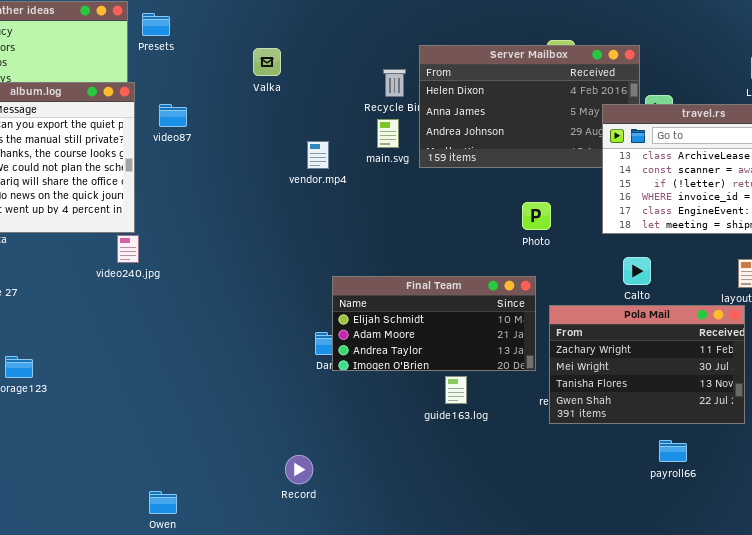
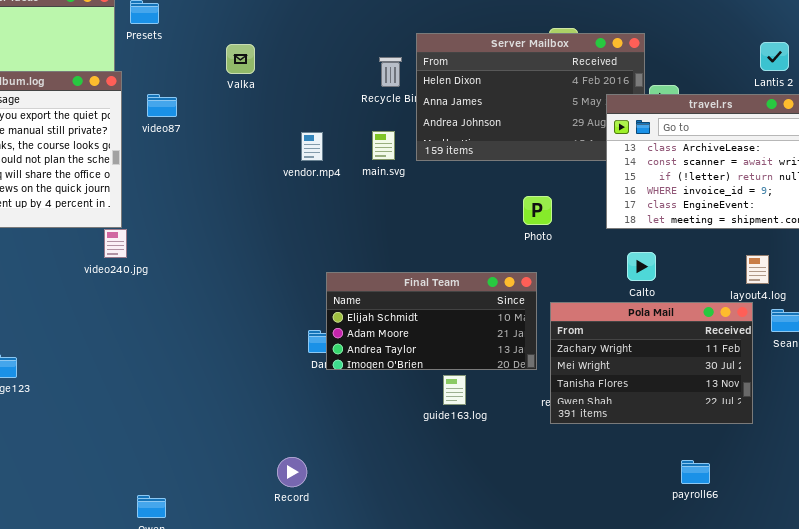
Valka: [253,48,281,76] -> [226,44,255,74], moved
main.svg: [377,119,399,148] -> [372,131,395,160], moved
payroll66: [659,440,687,462] -> [681,460,710,484], moved

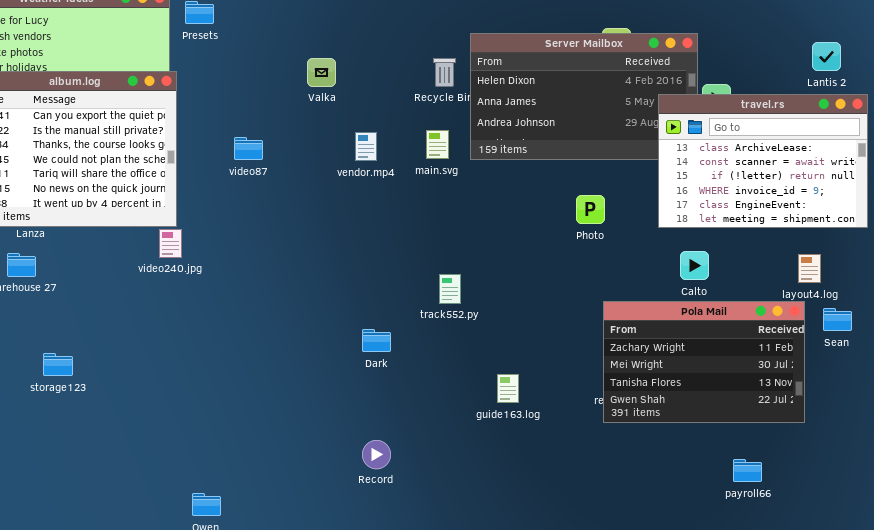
Valka: [226,44,255,74] -> [307,58,336,87], moved
video87: [147,94,177,117] -> [234,137,263,160], moved
Final Team: [326,272,537,370] -> none, closed
Record: [277,457,307,487] -> [362,440,391,469], moved

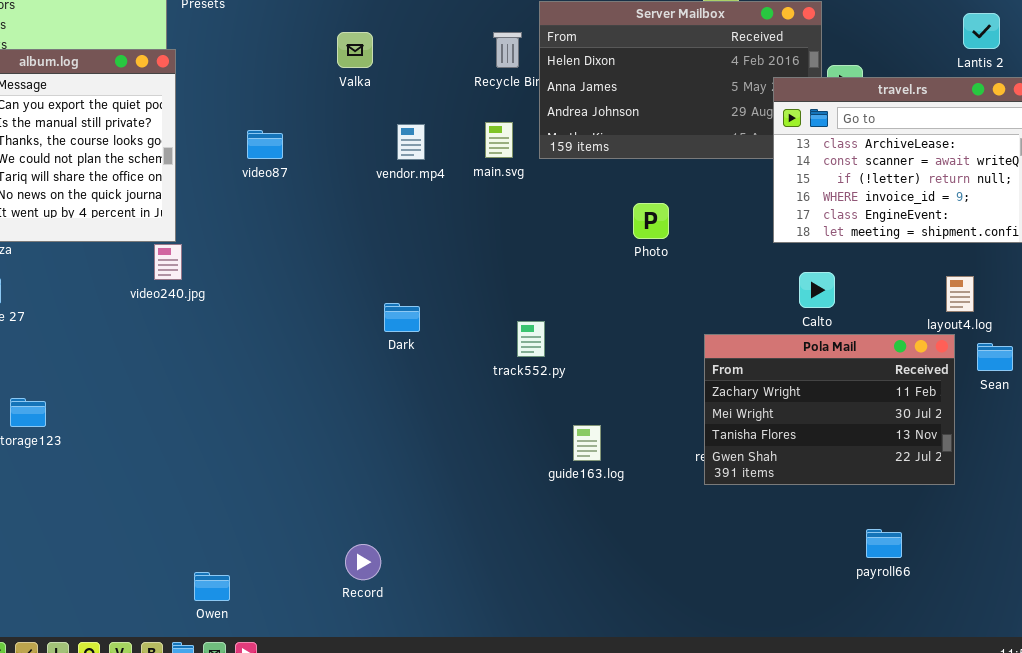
Photo: [576,195,605,224] -> [633,203,669,239], moved
track552.py: [439,274,461,304] -> [517,321,545,357], moved
Dark: [362,329,391,352] -> [384,303,420,332], moved
Record: [362,440,391,469] -> [345,544,381,580], moved

